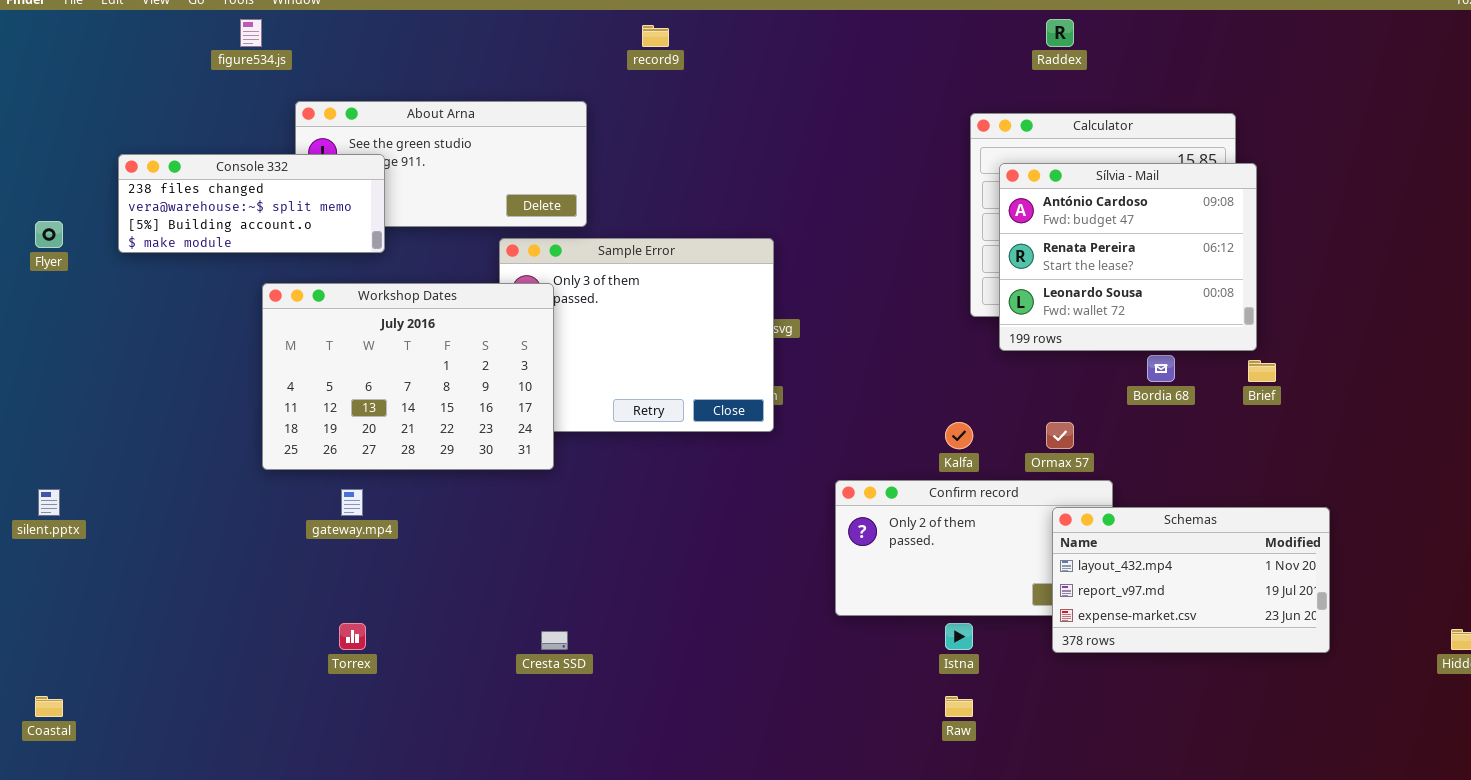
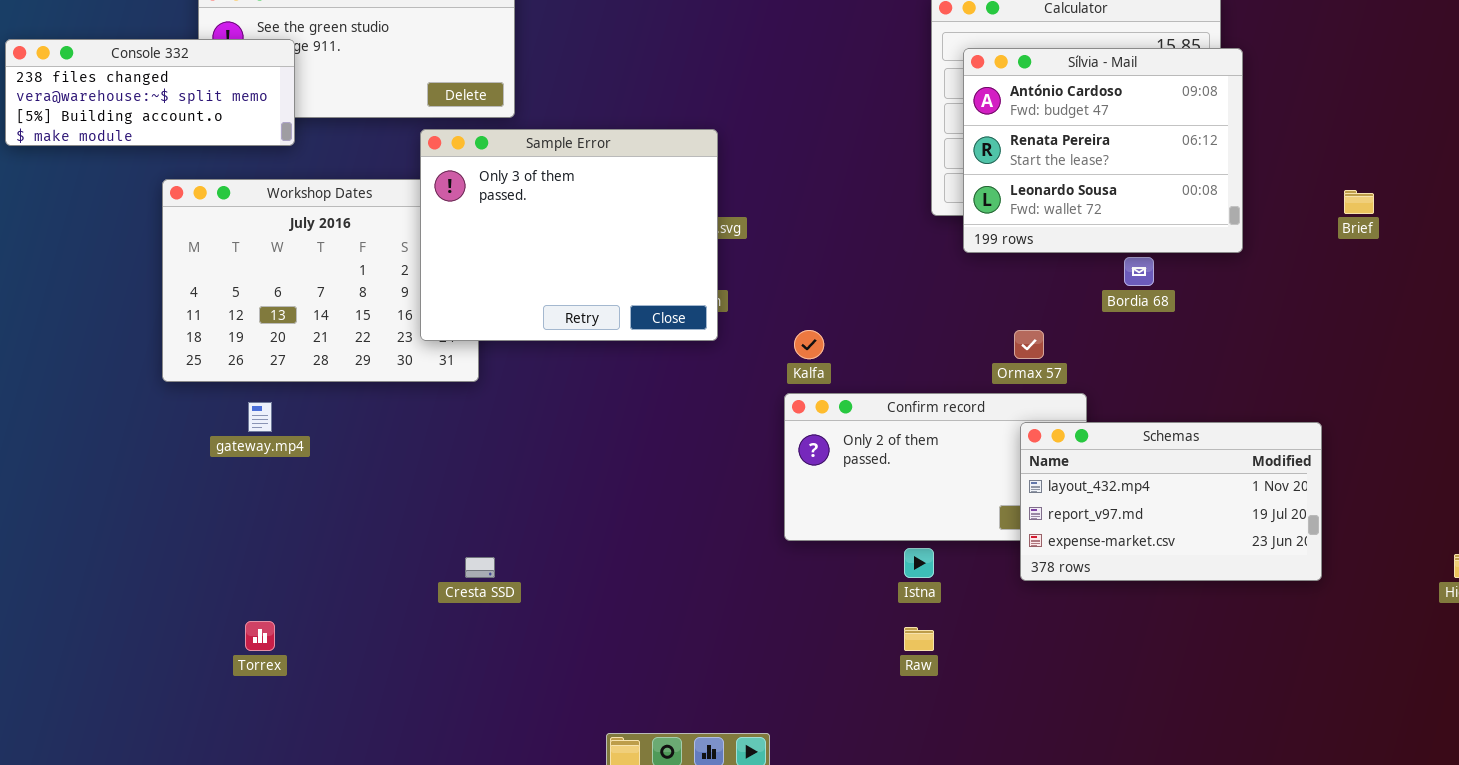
Sample Error: [499,238,774,432] -> [420,129,718,341], raised
Brief: [1248,360,1276,382] -> [1344,190,1374,214], moved
Kalfa: [945,422,973,449] -> [794,330,824,359], moved
Torrex: [339,623,366,650] -> [245,621,275,651], moved

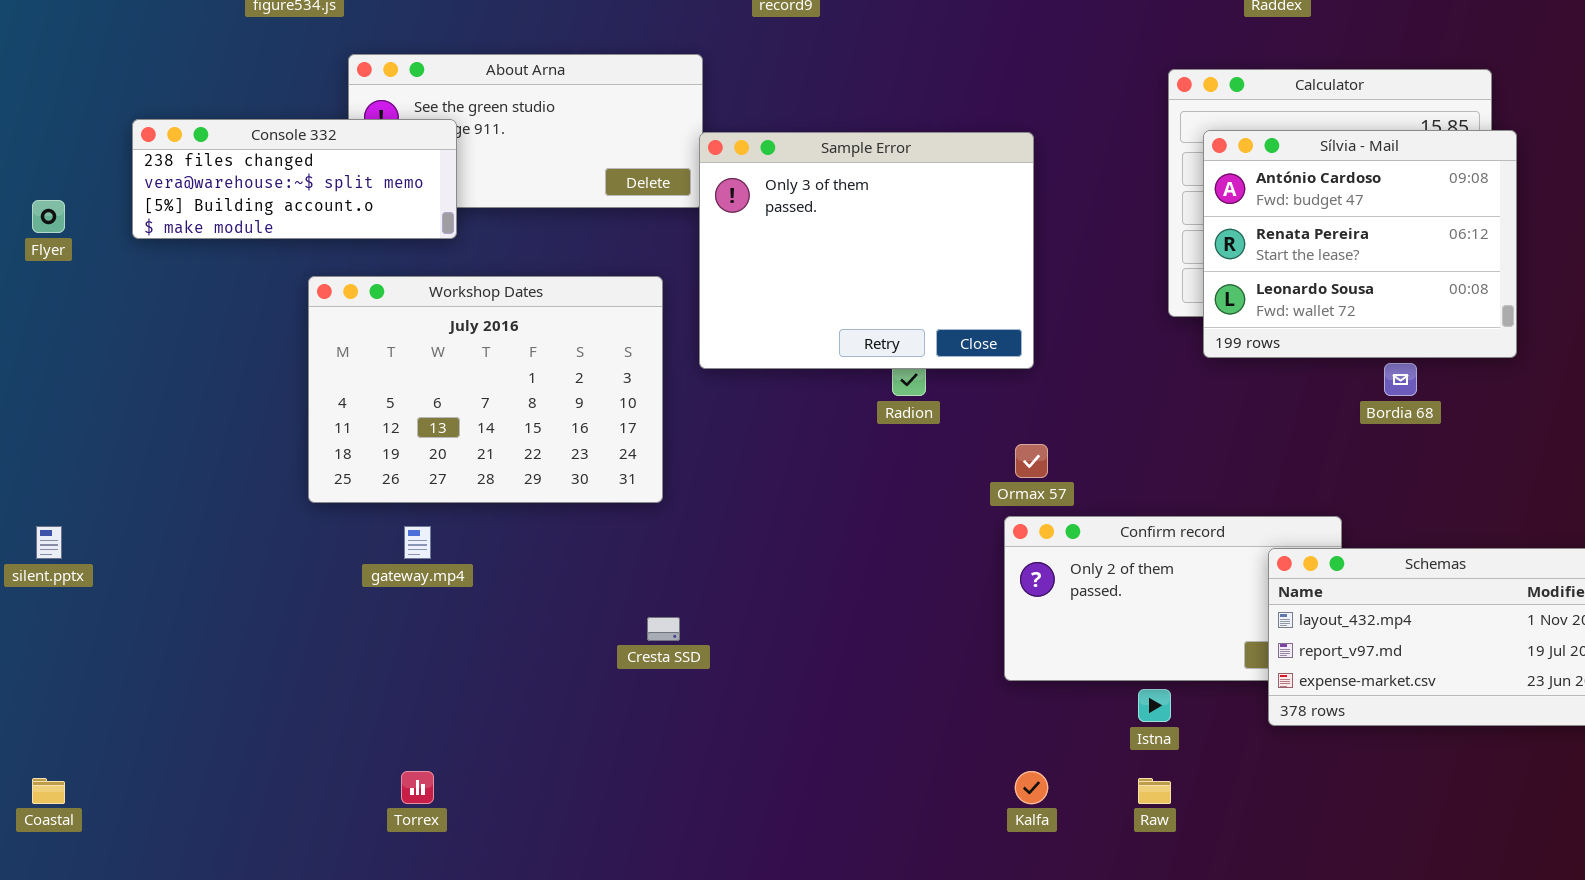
Sample Error: [420,129,718,341] -> [699,132,1034,369], moved
Kalfa: [794,330,824,359] -> [1015,771,1048,804], moved
Ormax 57: [1014,330,1044,359] -> [1015,444,1048,478], moved
Cresta SSD: [465,557,495,578] -> [647,617,680,641], moved

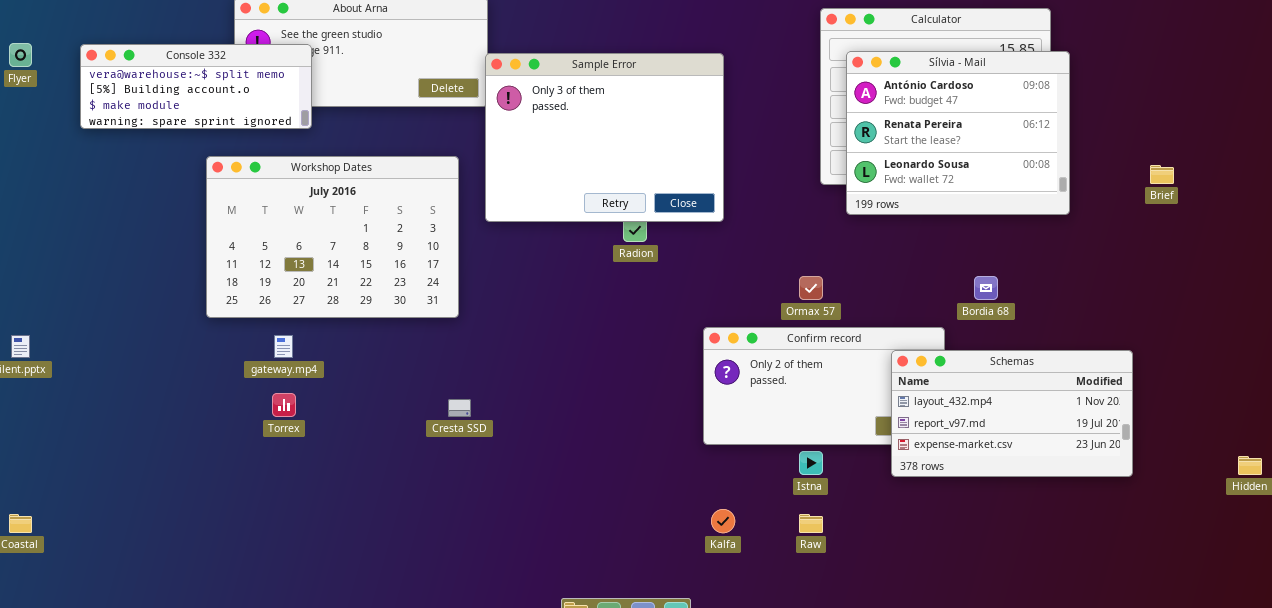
Console 332: [132,119,457,239] -> [80,44,312,129], scrolled down 1 row
Flyer: [32,200,65,233] -> [9,43,32,67], moved
Bordia 68: [1384,363,1417,396] -> [974,276,998,300], moved
Ormax 57: [1015,444,1048,478] -> [799,276,823,300], moved
Torrex: [401,771,434,804] -> [272,393,296,417], moved

